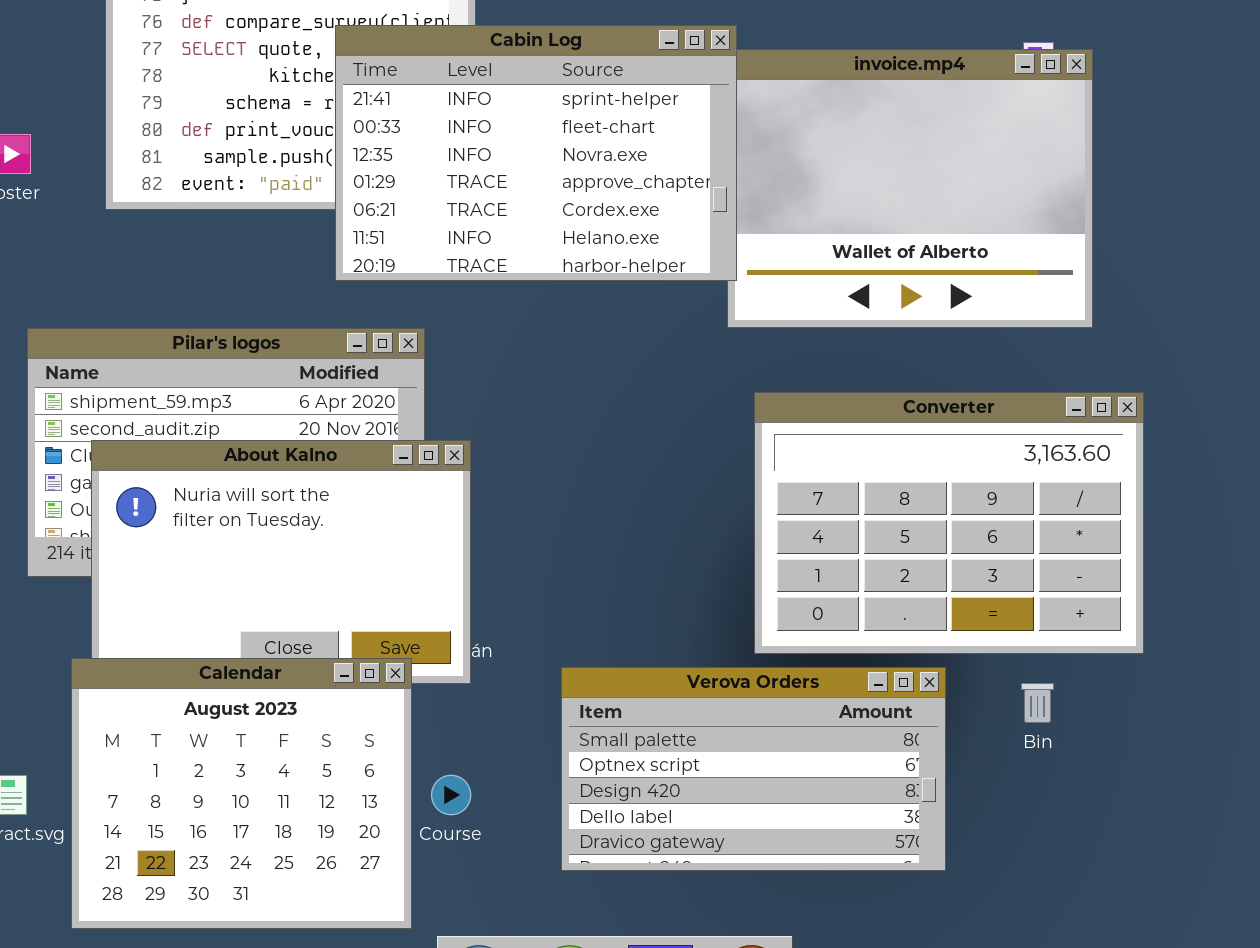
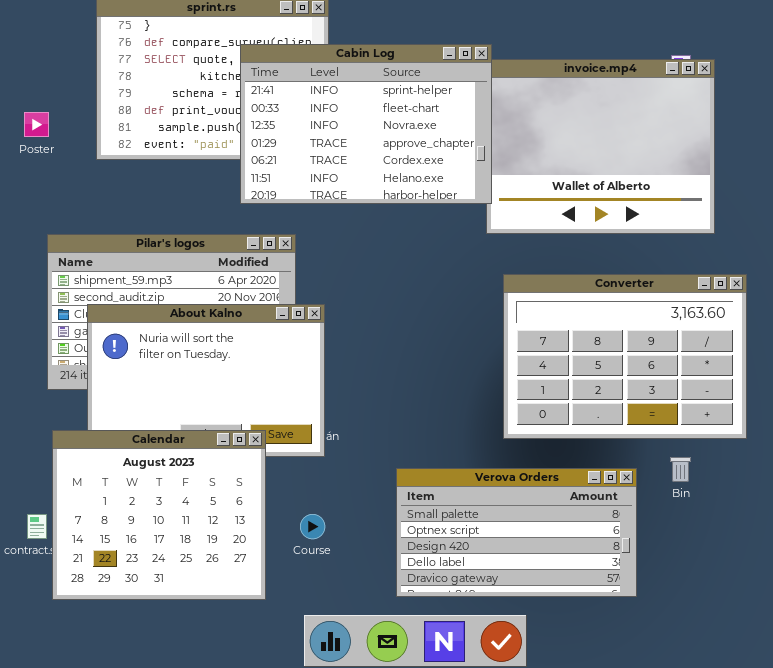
Calendar: [71,658,412,929] -> [52,430,266,600], moved
Verova Orders: [561,667,946,871] -> [396,468,637,597], moved

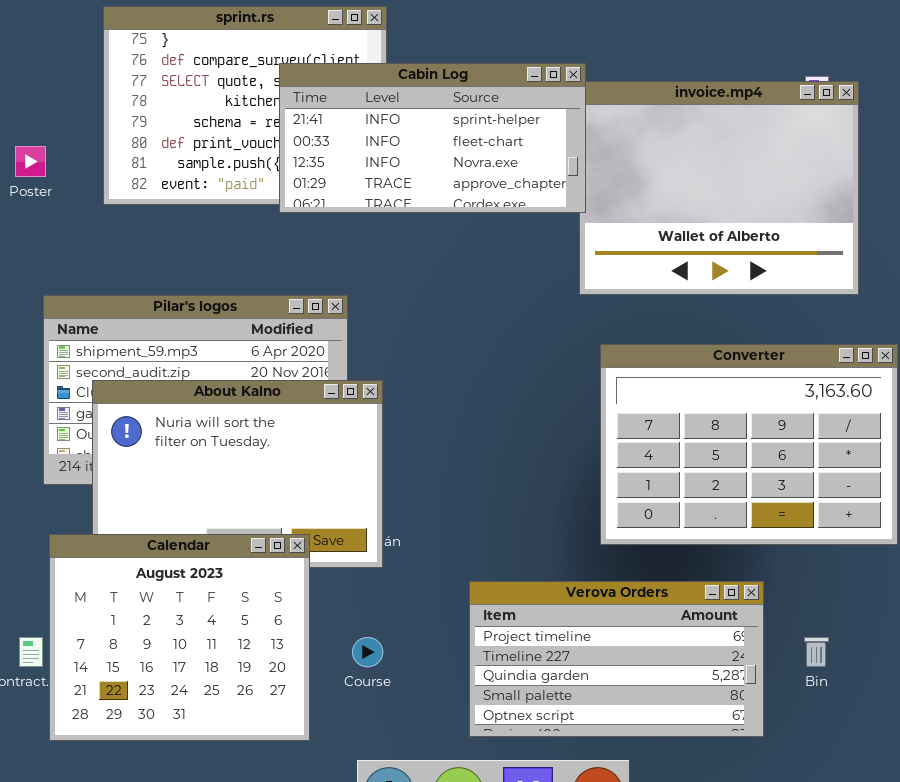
Cabin Log: [240,44,492,204] -> [279,63,586,213], resized
Bin: [670,457,691,482] -> [804,637,829,667], moved
Verova Orders: [396,468,637,597] -> [469,581,764,737], scrolled up 3 rows

